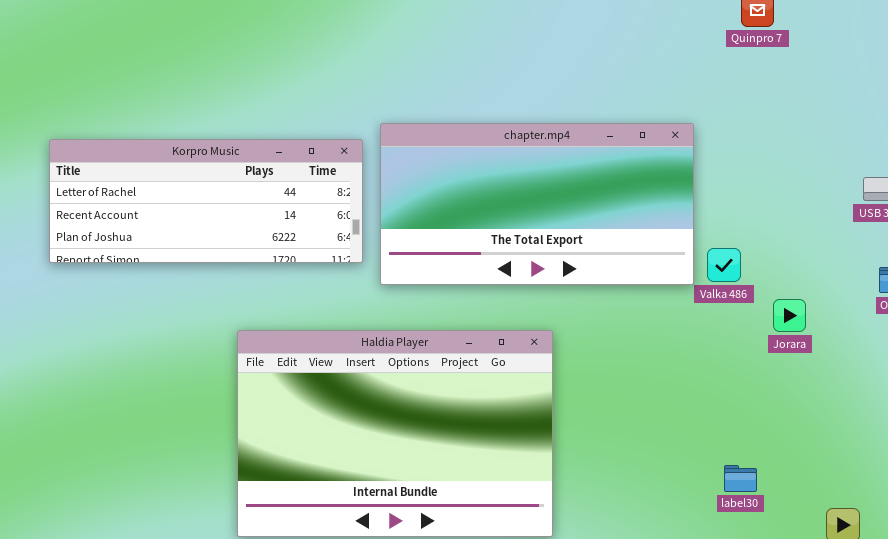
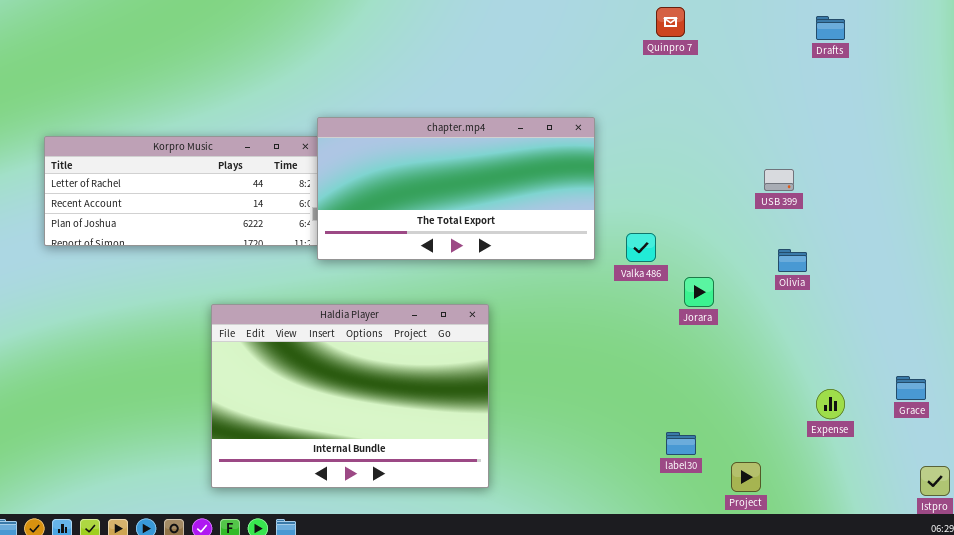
chapter.mp4: [380,123,694,285] -> [317,117,595,260], moved
label30: [724,465,757,492] -> [666,432,696,455], moved

